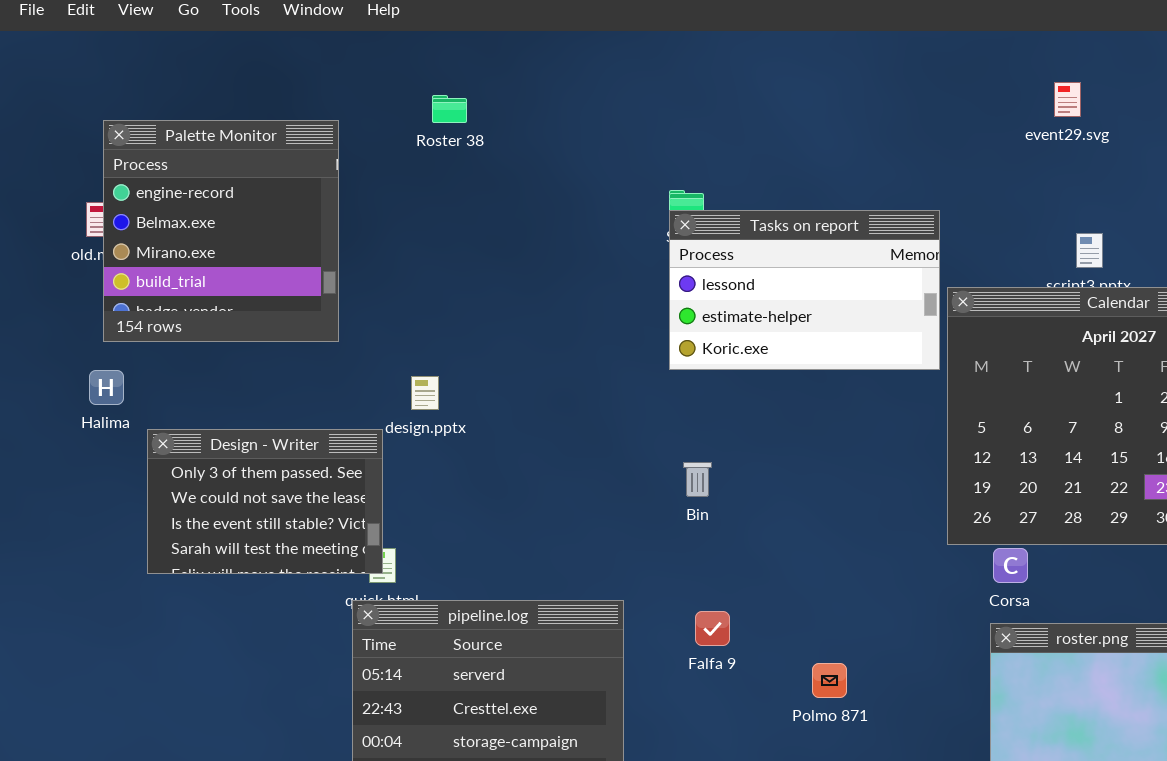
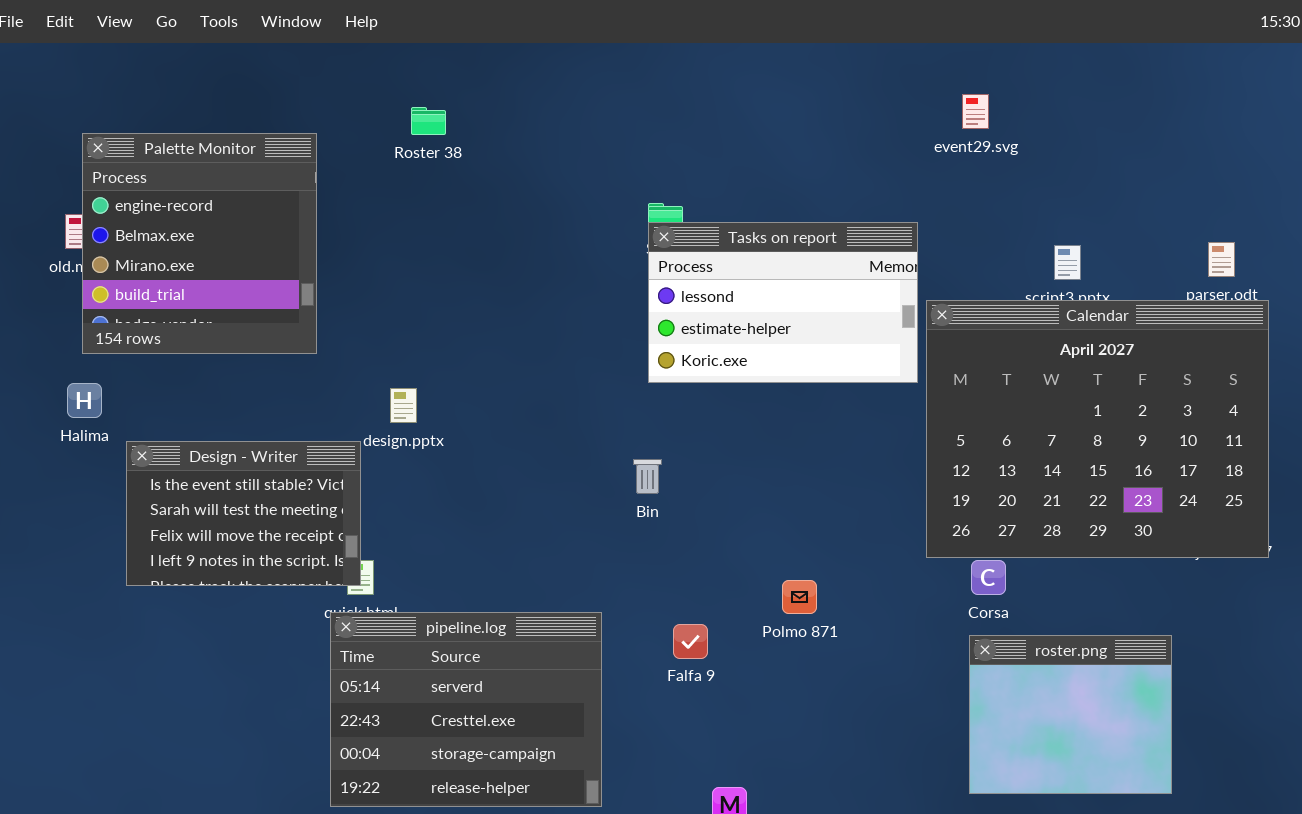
event29.svg: [1054,82,1081,117] -> [962,94,989,129], moved
Design - Writer: [147,429,383,574] -> [126,441,361,586], scrolled down 2 rows
Bin: [683,462,712,497] -> [633,459,662,494], moved
Polmo 871: [812,663,847,698] -> [782,580,817,614], moved

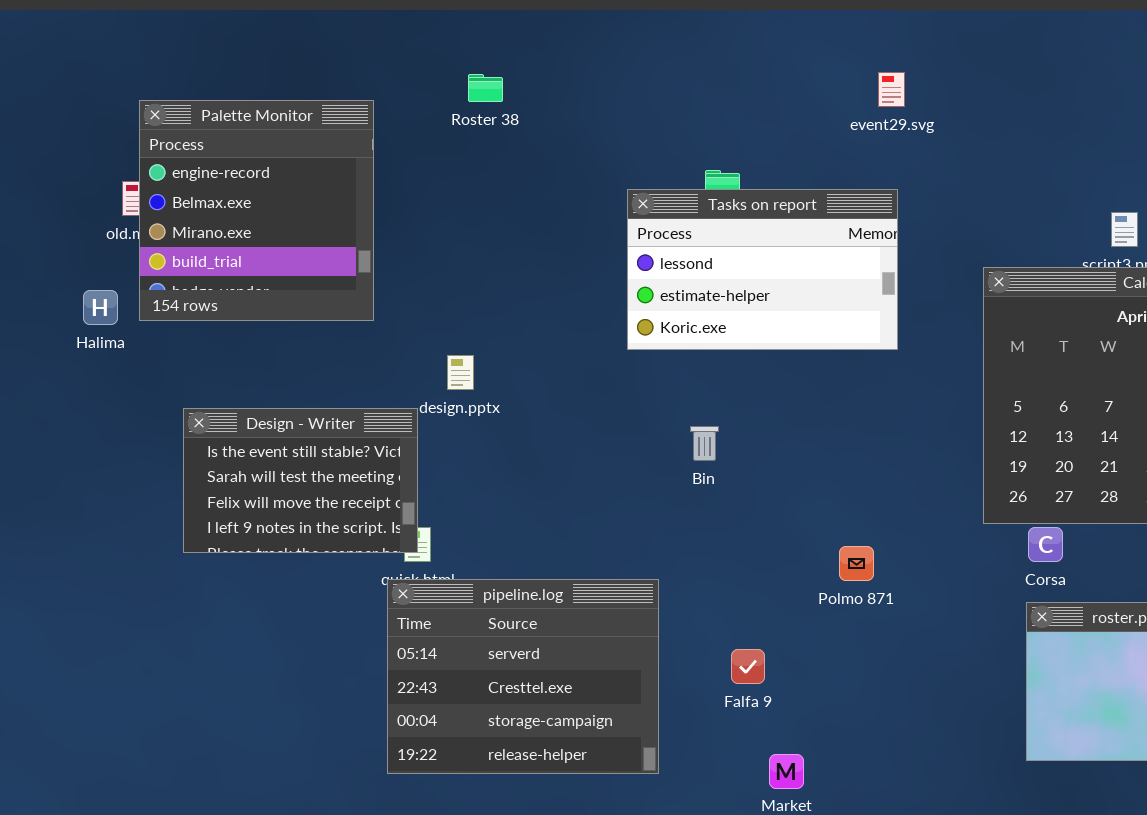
event29.svg: [962,94,989,129] -> [878,72,905,107], moved
Tasks on report: [648,222,918,383] -> [627,189,898,350], moved
Halima: [67,383,102,418] -> [83,290,118,325], moved
Falfa 9: [673,624,708,659] -> [731,649,765,684], moved

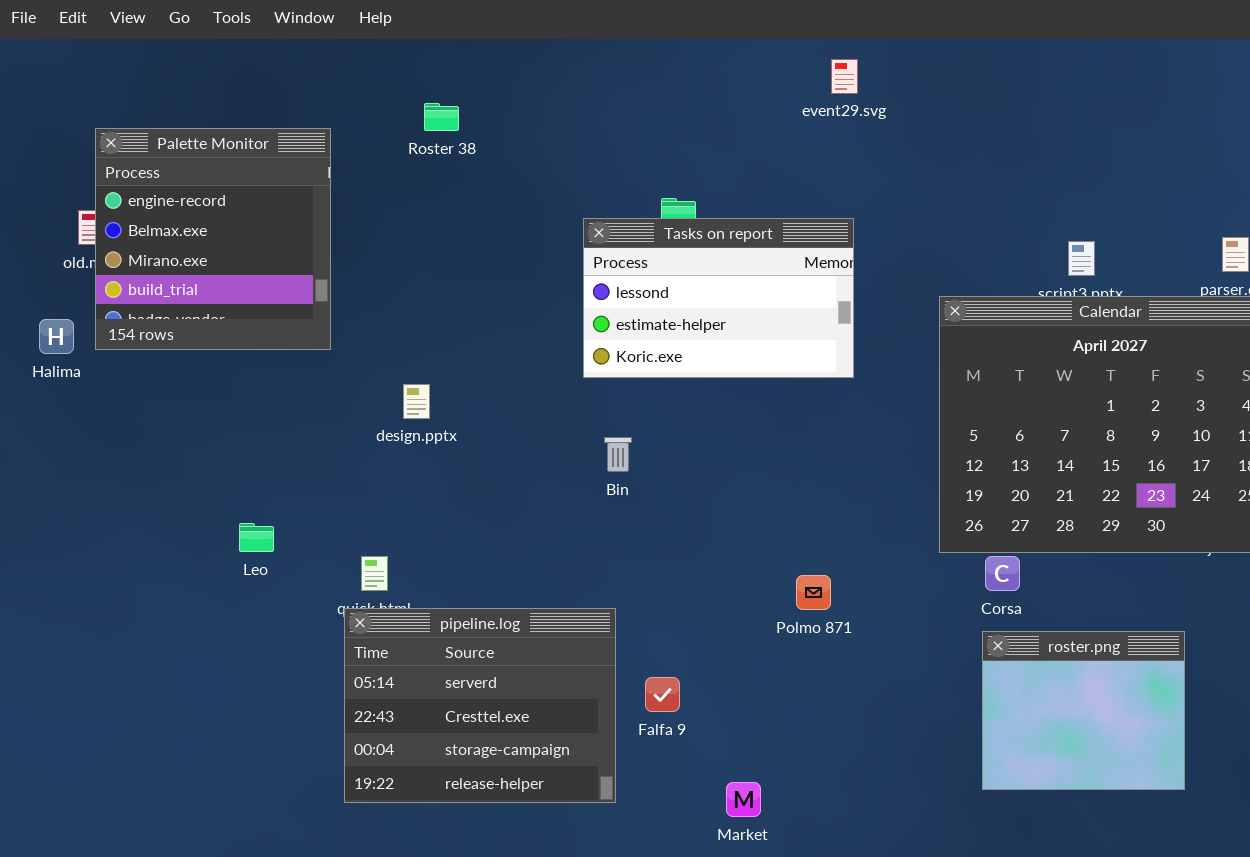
event29.svg: [878,72,905,107] -> [831,59,858,94], moved
Design - Writer: [183,408,418,553] -> none, closed
Bin: [690,426,719,461] -> [604,437,632,472], moved
Falfa 9: [731,649,765,684] -> [645,677,680,712], moved

